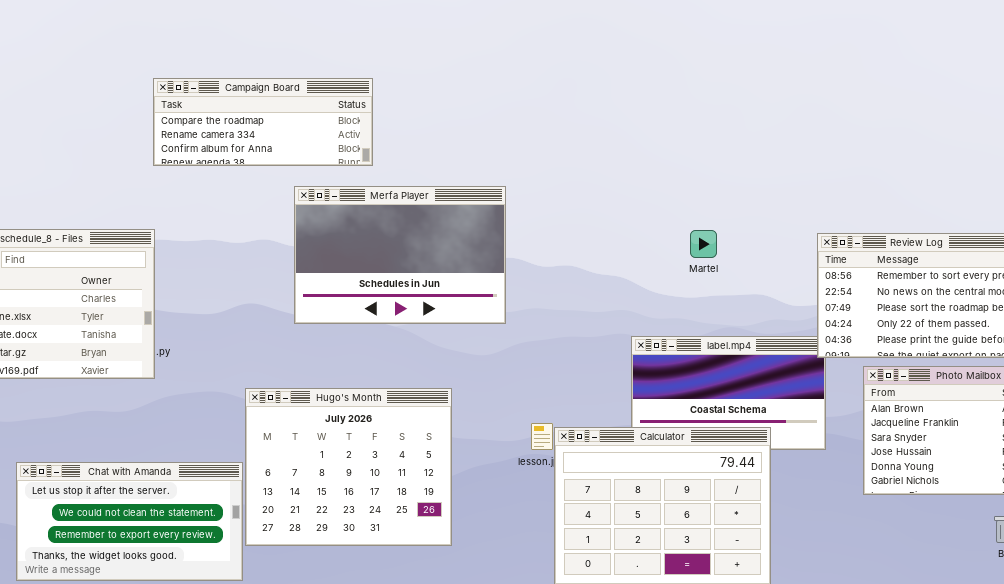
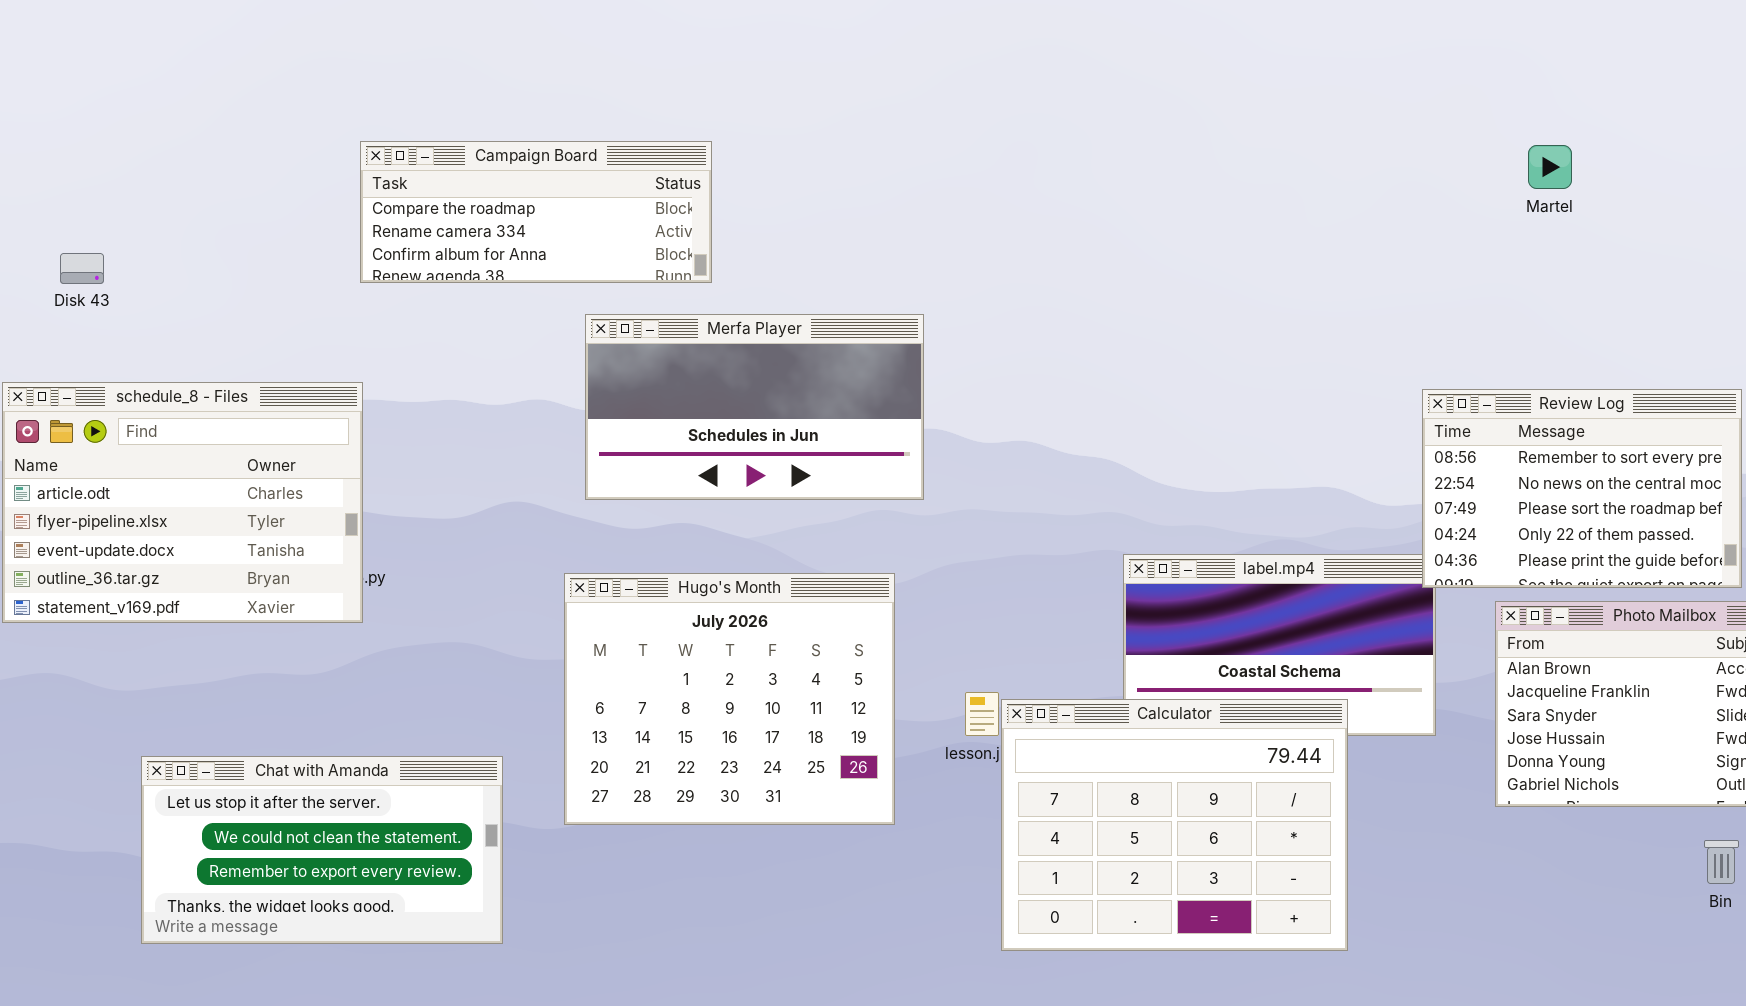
Merfa Player: [294,186,506,324] -> [585,314,924,500], resized
Martel: [690,230,717,258] -> [1528,145,1572,189], moved
Hugo's Month: [245,388,452,546] -> [564,573,895,825], moved

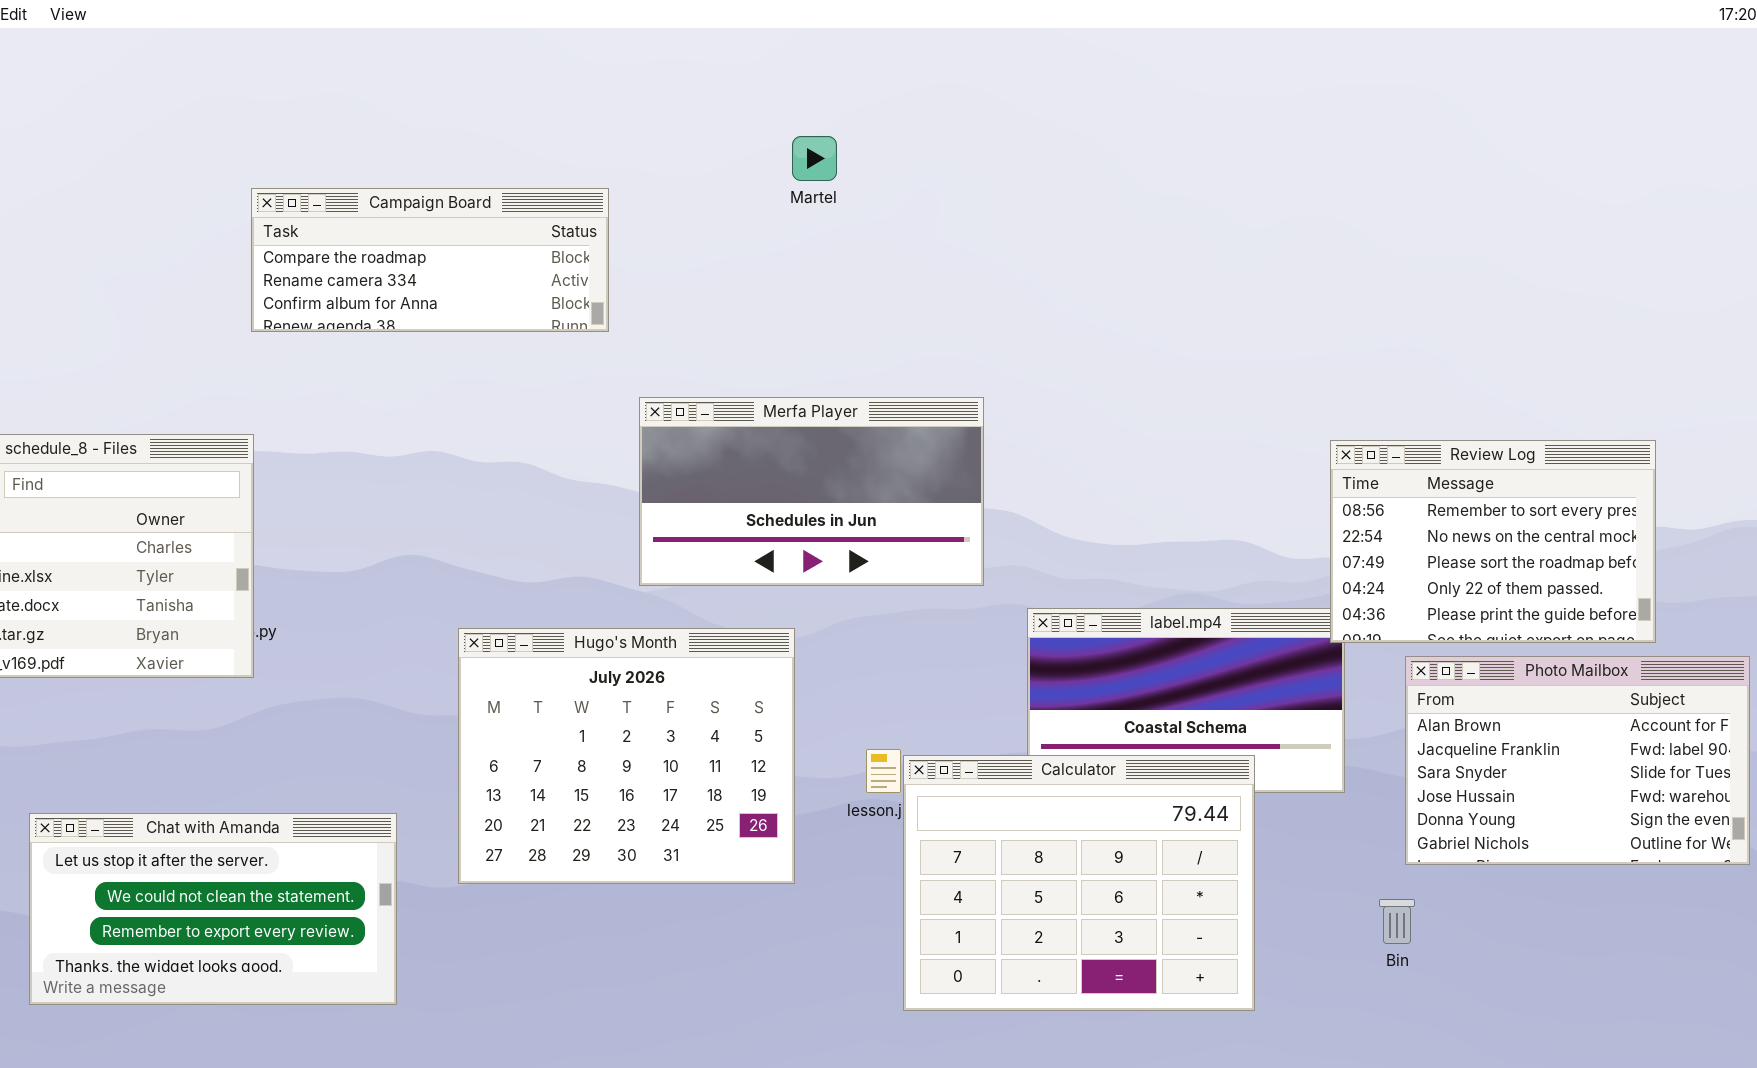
Martel: [1528,145,1572,189] -> [792,136,837,181], moved
Merfa Player: [585,314,924,500] -> [639,397,984,586], moved
Bin: [1704,840,1739,884] -> [1379,899,1415,944], moved

